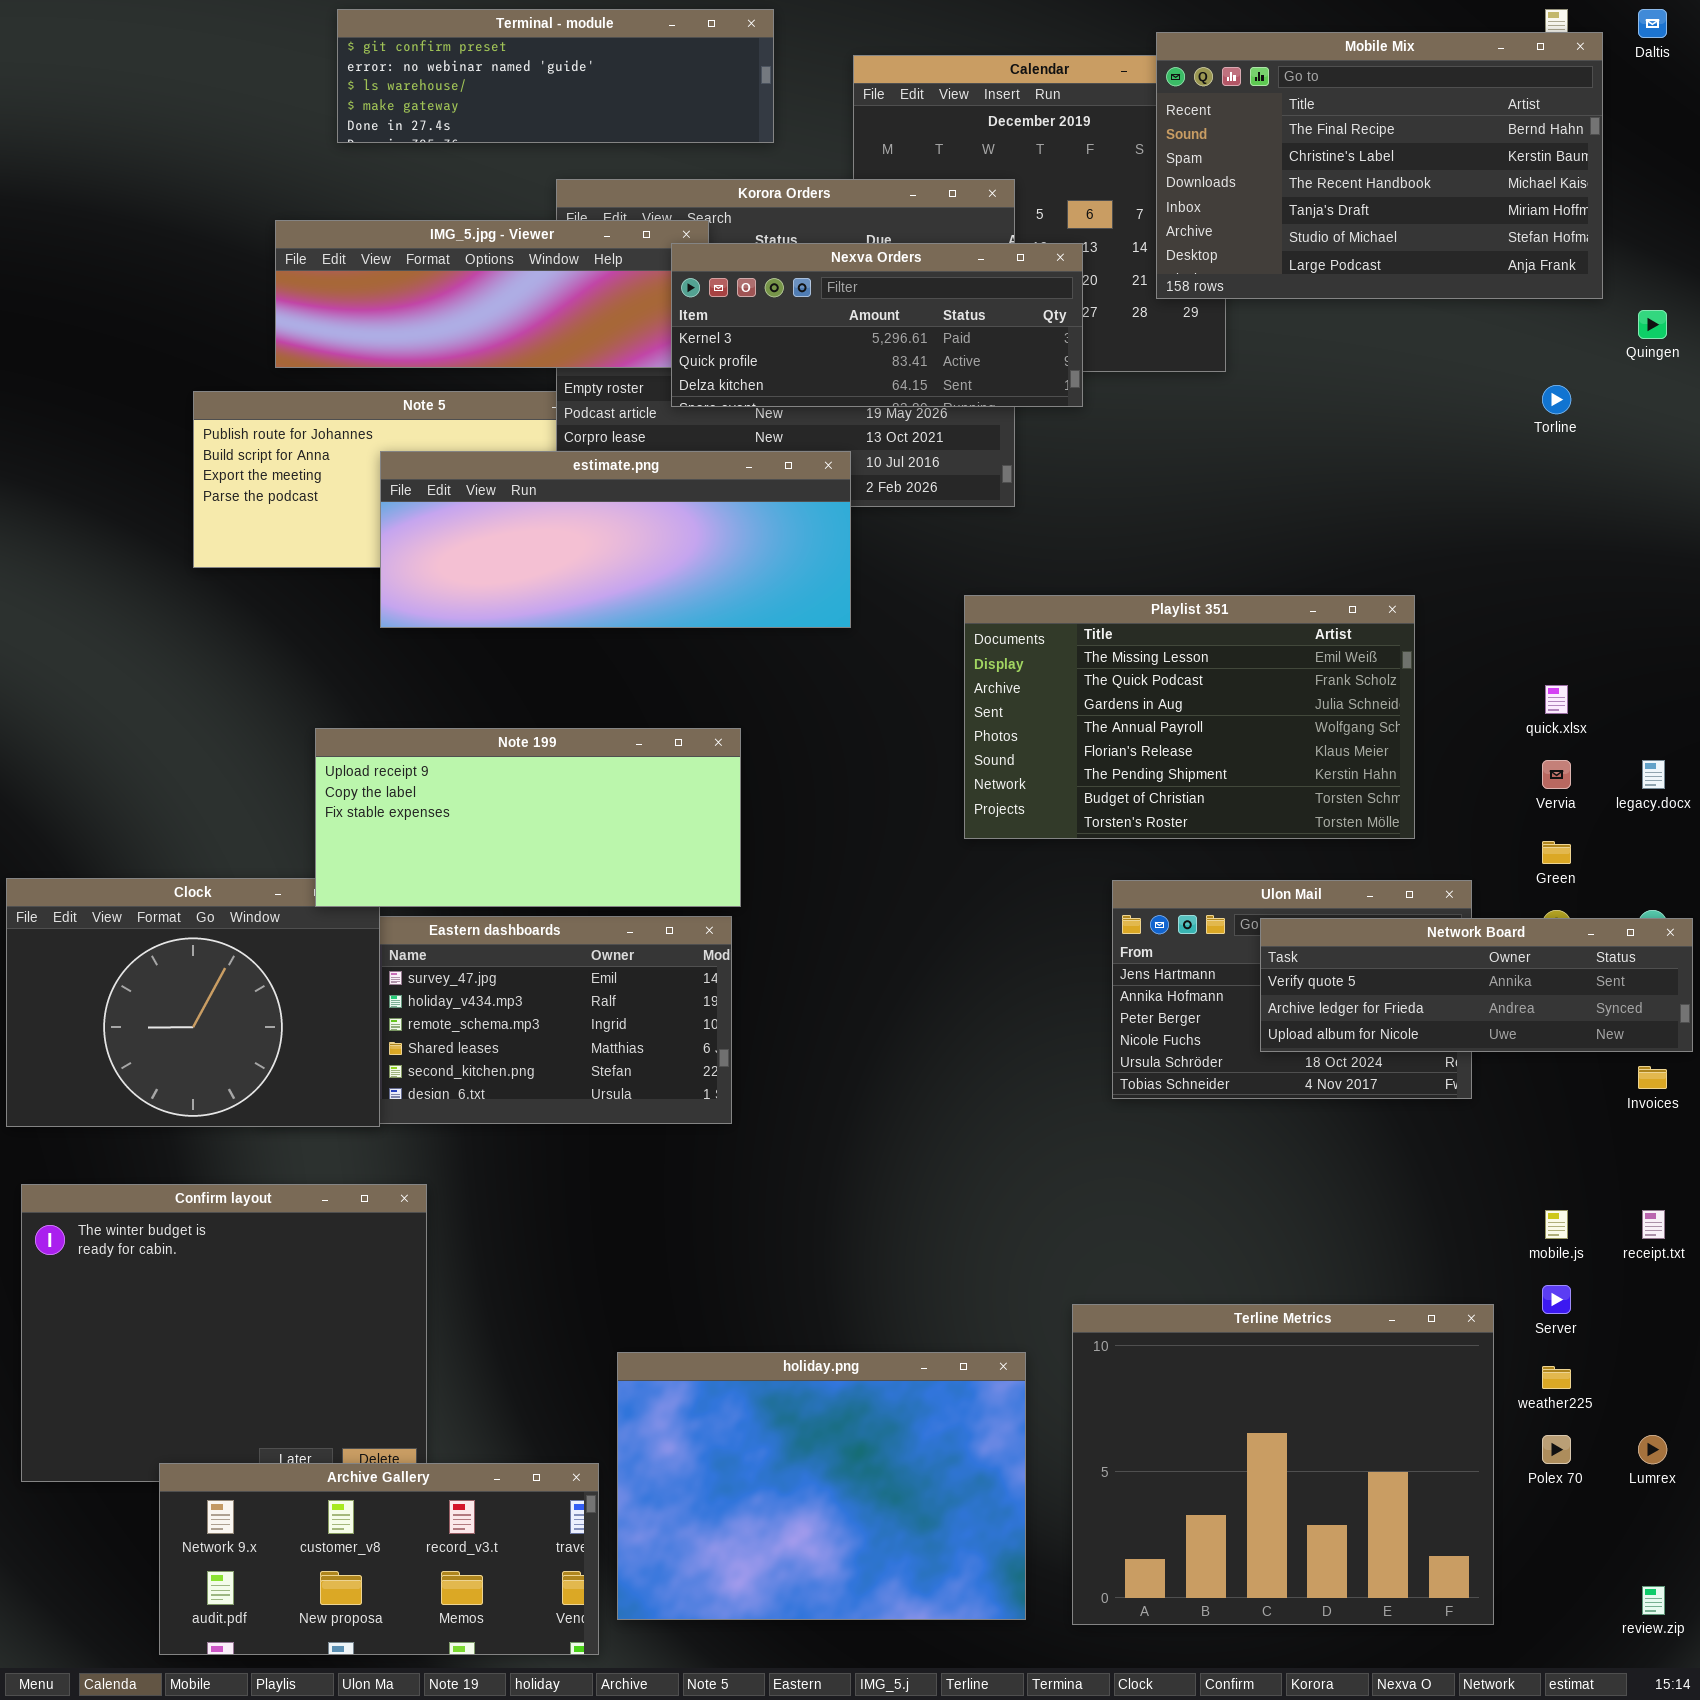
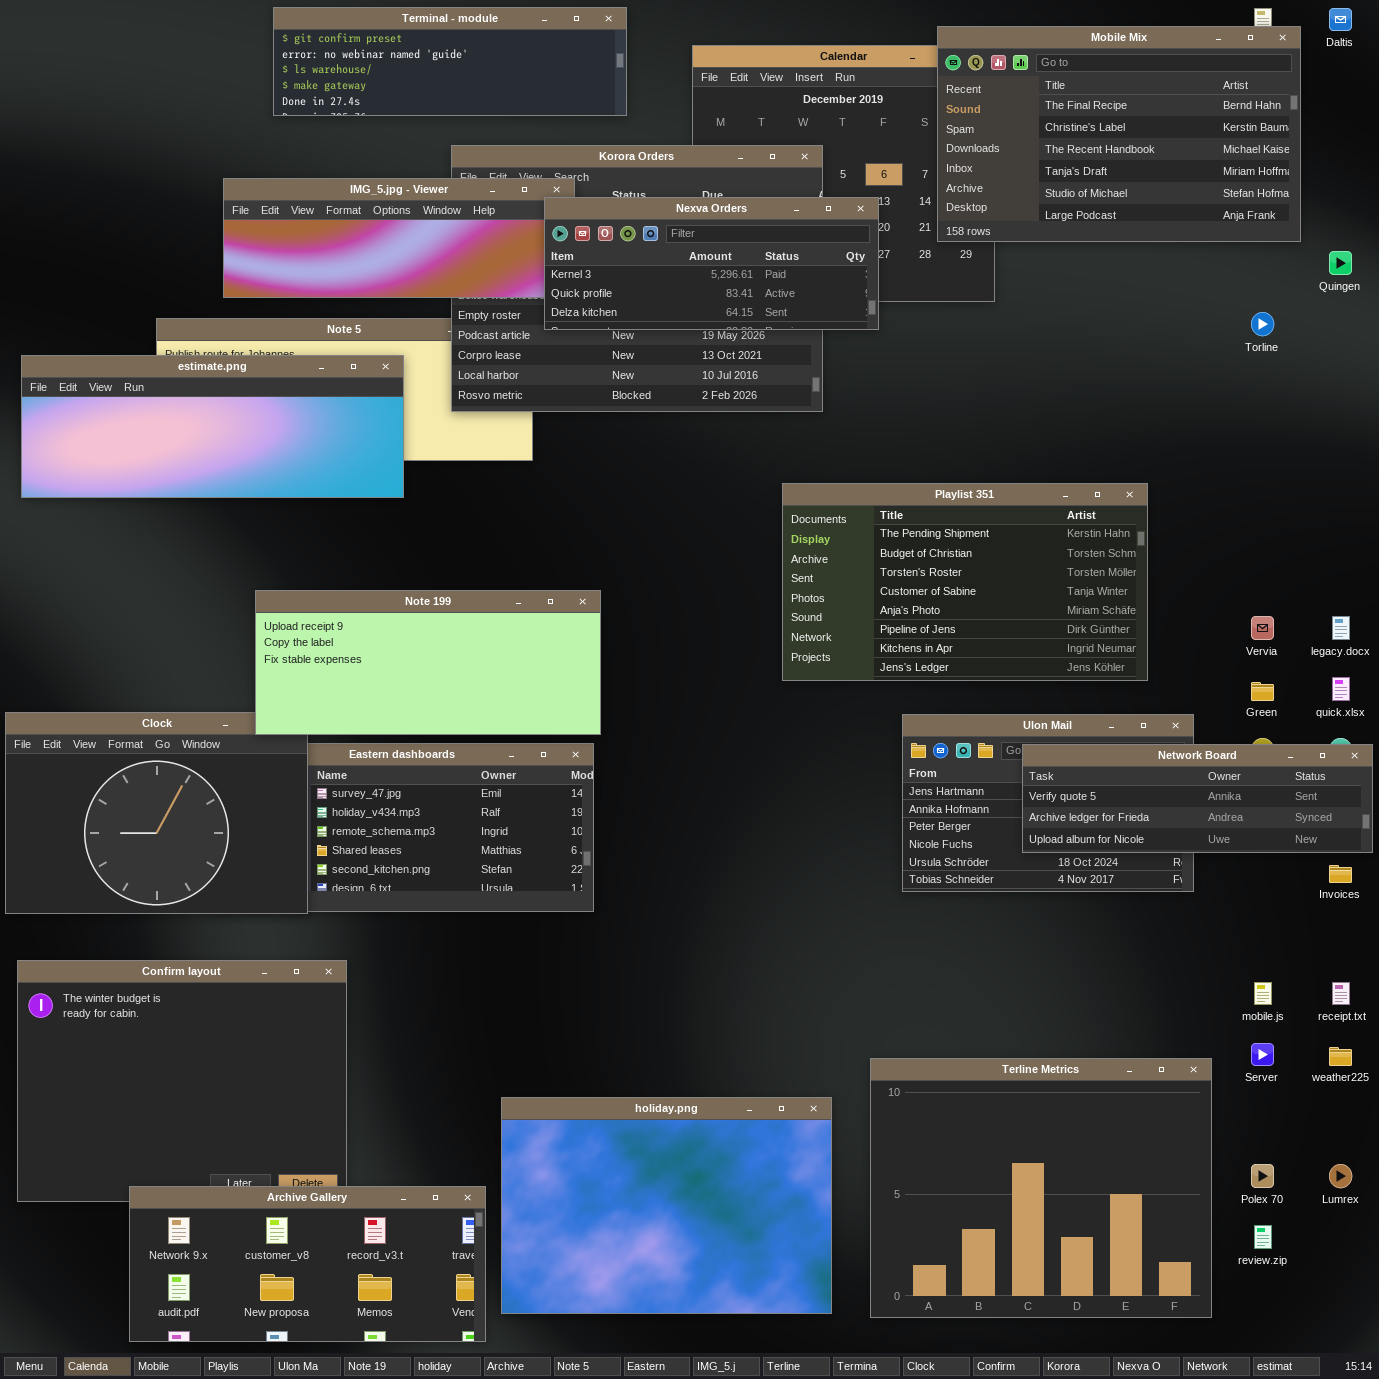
estimate.png: [380,451,851,628] -> [21,355,404,498], moved
Playlist 351: [964,595,1415,839] -> [782,483,1148,681], scrolled down 5 rows
quick.xlsx: [1545,685,1568,714] -> [1332,677,1350,701], moved
weather225: [1542,1366,1571,1389] -> [1329,1047,1352,1066], moved
review.zip: [1642,1586,1665,1615] -> [1254,1225,1272,1249], moved

